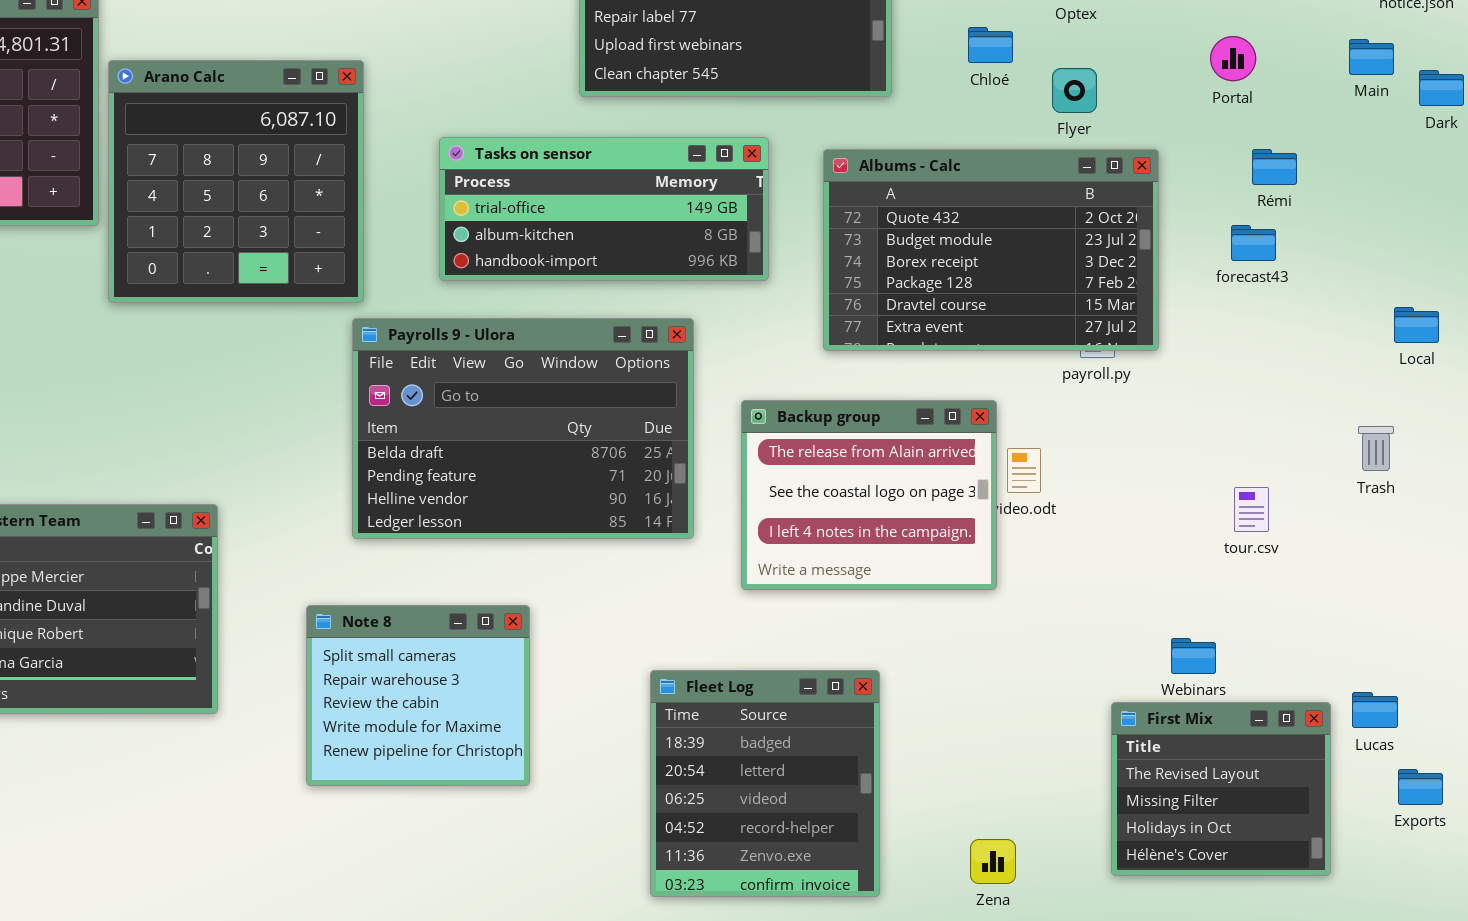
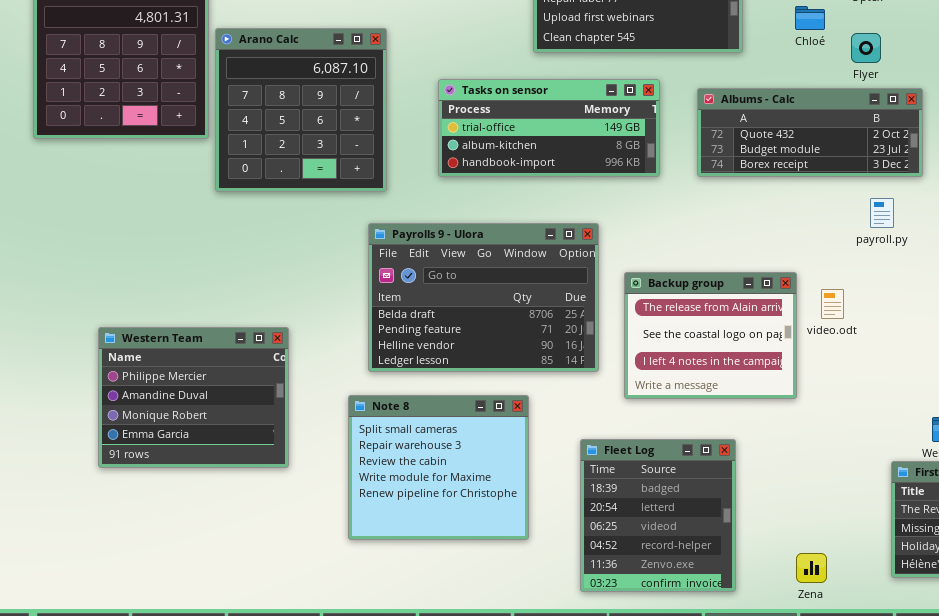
Albums - Calc: [823,149,1159,351] -> [697,88,923,177], resized
Payrolls 9 - Ulora: [352,318,694,539] -> [368,223,599,372], moved
Backup group: [741,400,997,590] -> [624,272,797,399], moved
Note 8: [306,605,530,786] -> [348,395,529,540], resized

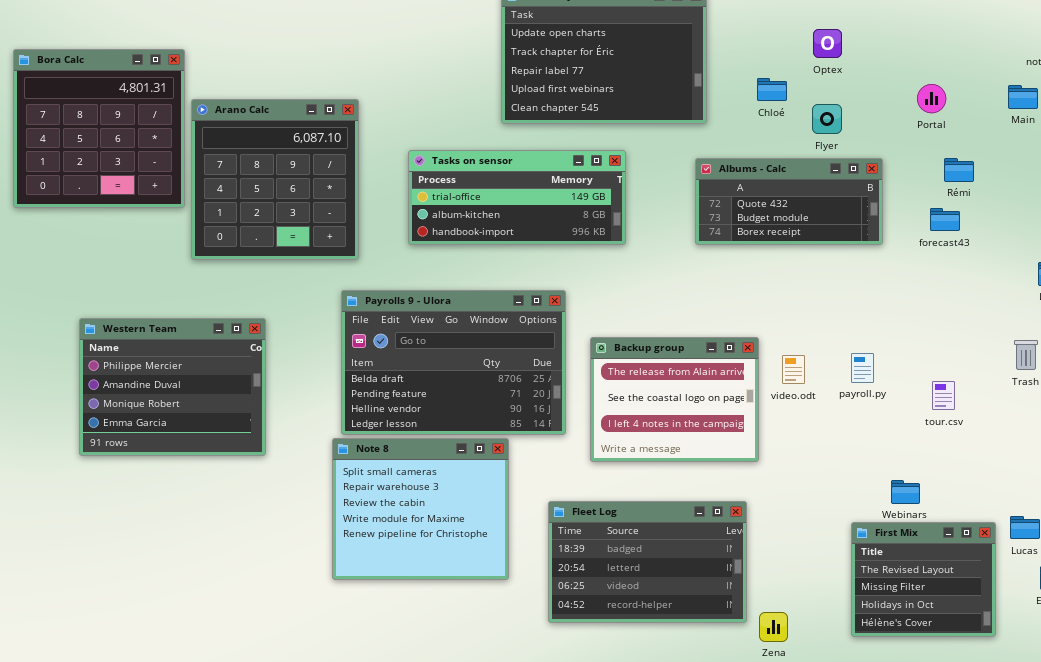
Albums - Calc: [697,88,923,177] -> [695,158,883,245], resized
payroll.py: [870,198,894,228] -> [851,353,874,383], moved
Western Team: [98,327,289,468] -> [79,318,266,456], moved
Note 8: [348,395,529,540] -> [332,438,509,580], moved
Fleet Log: [580,439,736,592] -> [548,501,747,623], resized

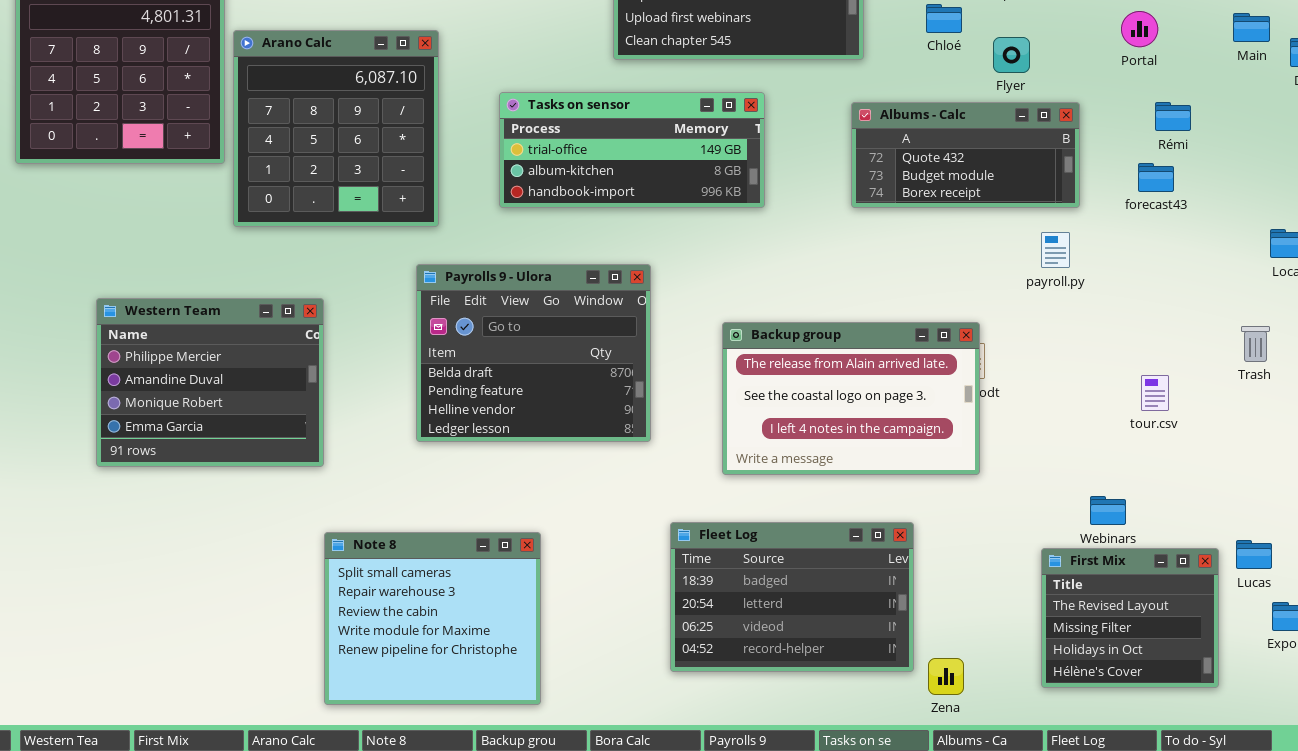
Payrolls 9 - Ulora: [341,290,566,435] -> [416,264,651,442], resized
Backup group: [590,337,759,462] -> [722,322,980,475], resized
payroll.py: [851,353,874,383] -> [1041,232,1070,268], moved
Note 8: [332,438,509,580] -> [324,532,541,705], moved

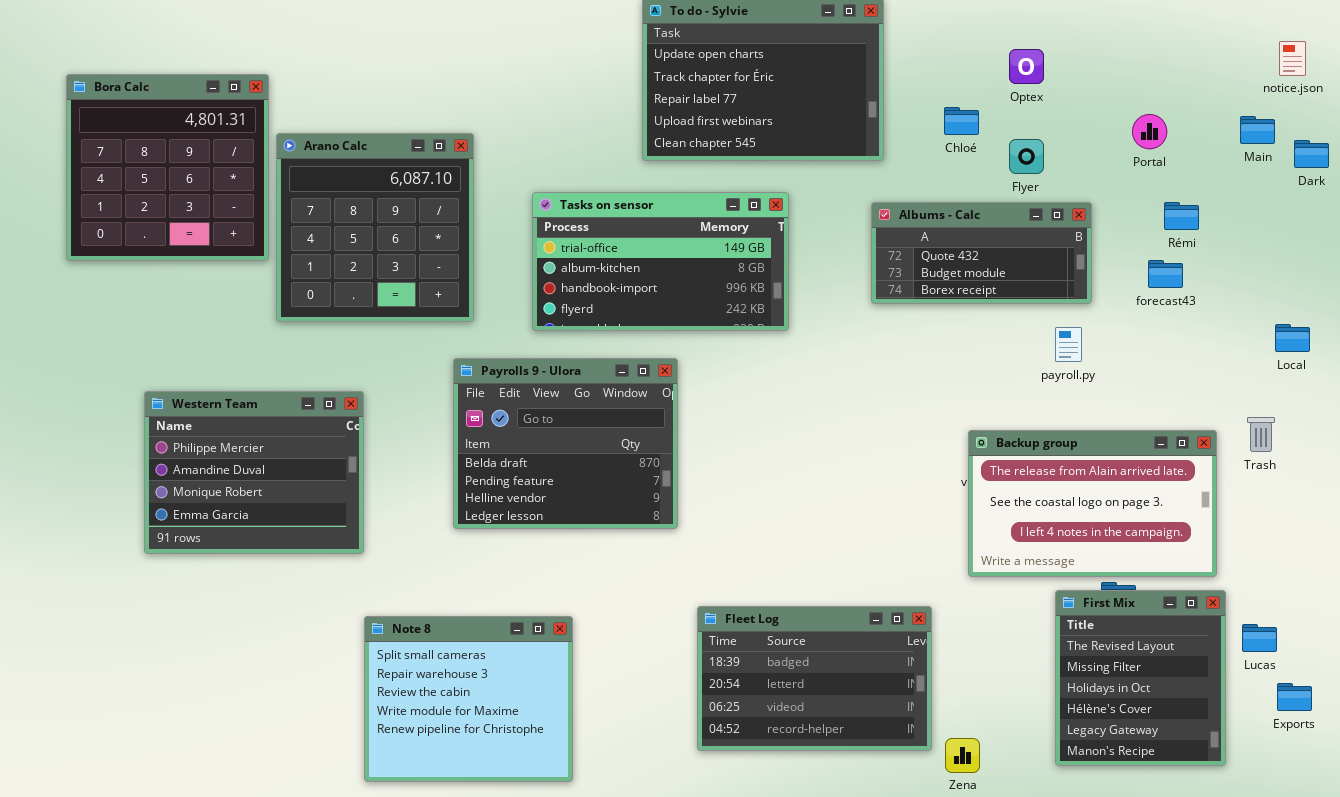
Tasks on sensor: [499,92,765,208] -> [532,192,789,331], resized
Backup group: [722,322,980,475] -> [968,430,1217,577], moved
First Mix: [1041,548,1219,688] -> [1055,590,1226,766], resized

